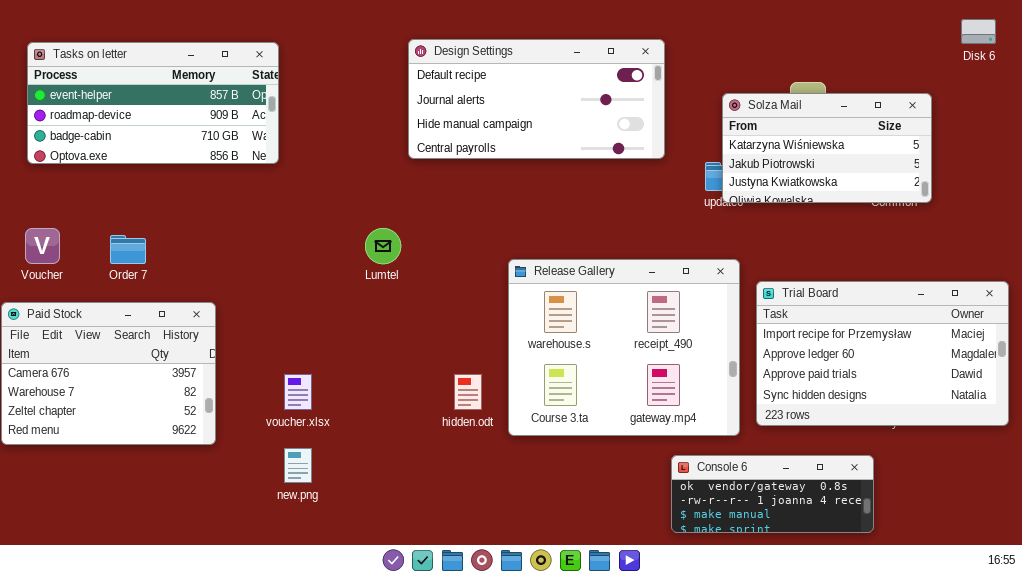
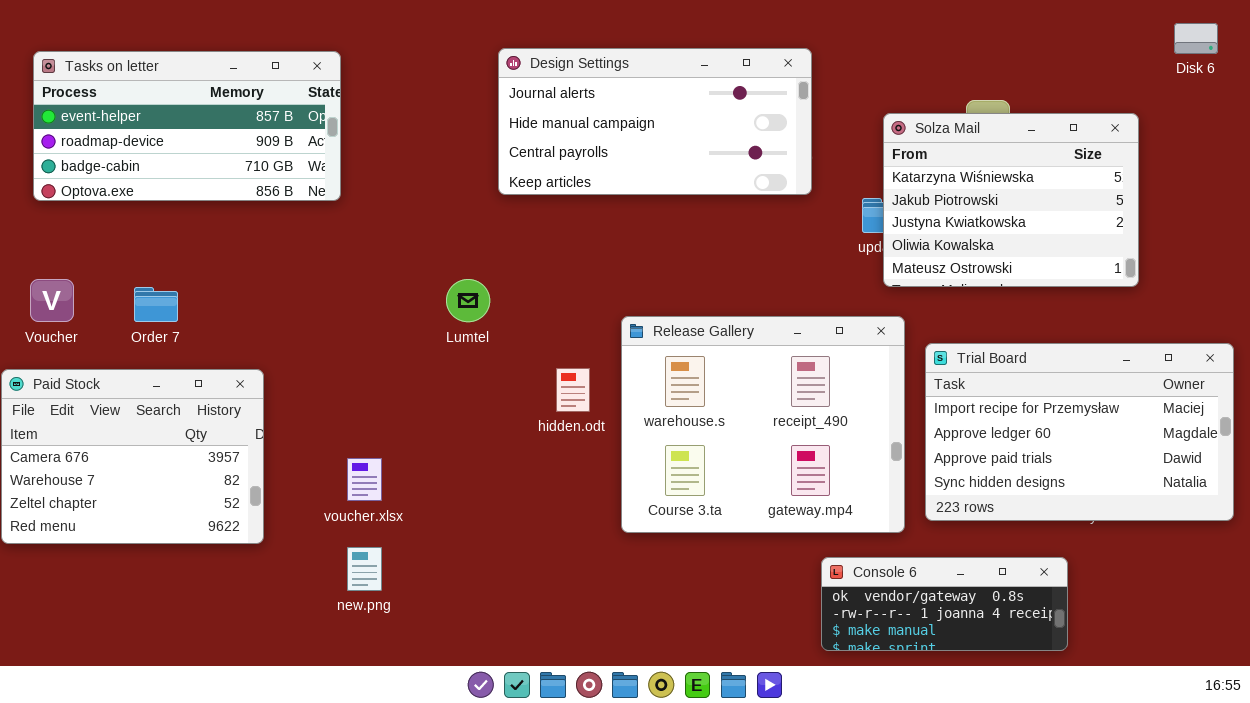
Design Settings: [408,39,665,159] -> [498,48,812,195], scrolled down 1 row
Solza Mail: [722,93,932,203] -> [883,113,1139,287], resized
hidden.odt: [454,374,482,410] -> [556,368,590,412], moved

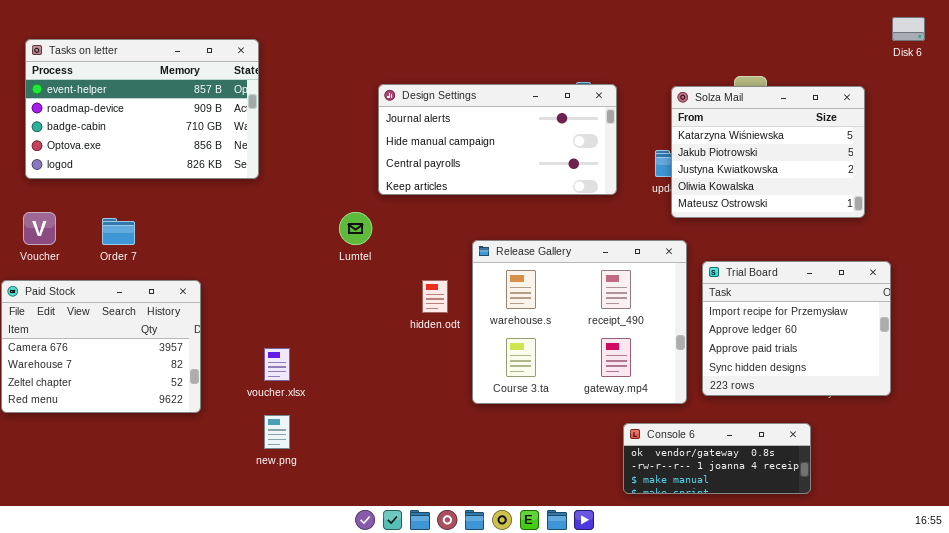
Design Settings: [498,48,812,195] -> [378,84,617,195], moved
Tasks on letter: [33,51,341,201] -> [25,39,259,179], resized
Trial Board: [925,343,1234,521] -> [702,261,891,396], resized

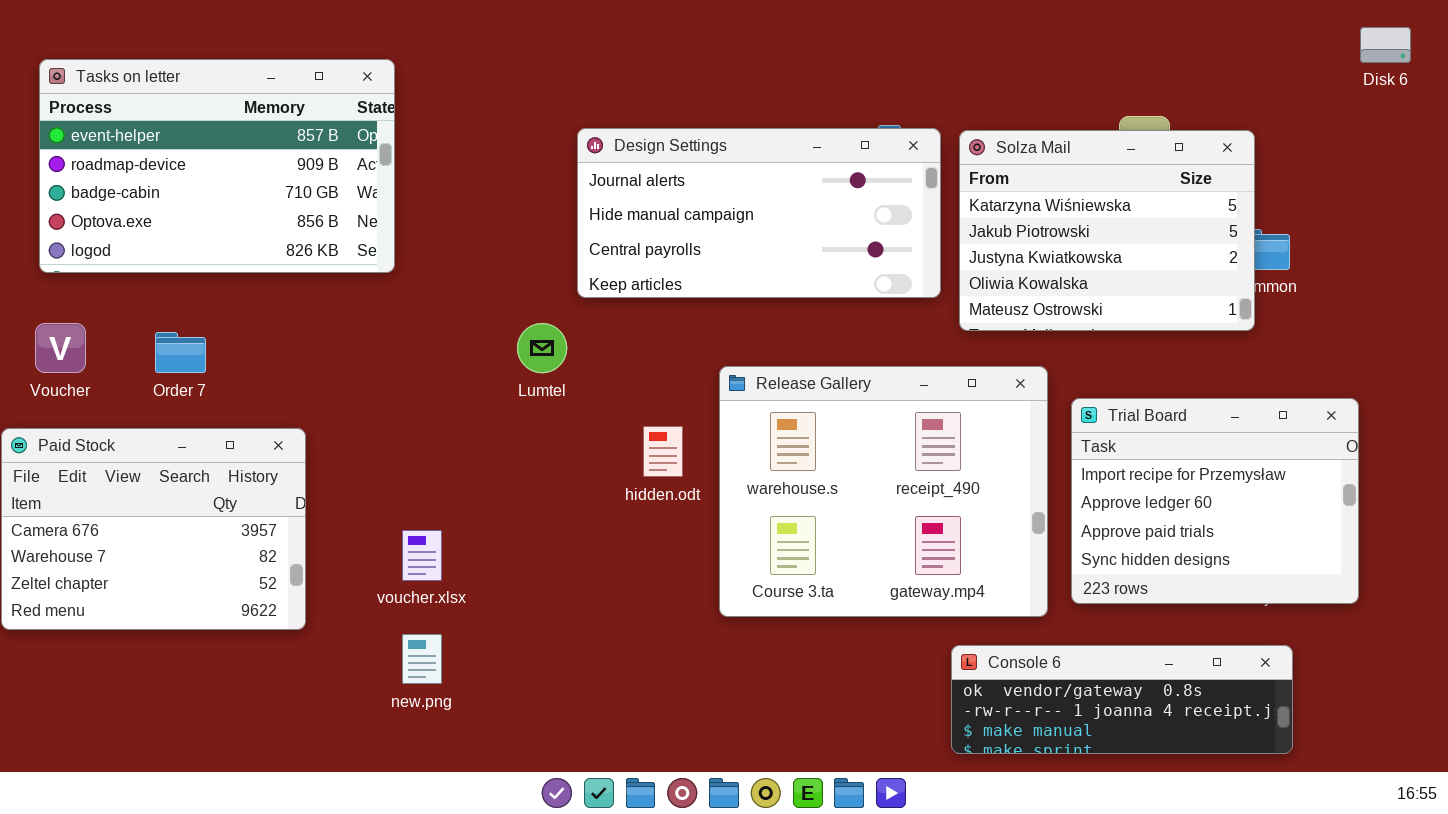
Solza Mail: [671,86,865,218] -> [959,130,1255,331], moved
Console 6: [623,423,811,494] -> [951,645,1293,754], resized

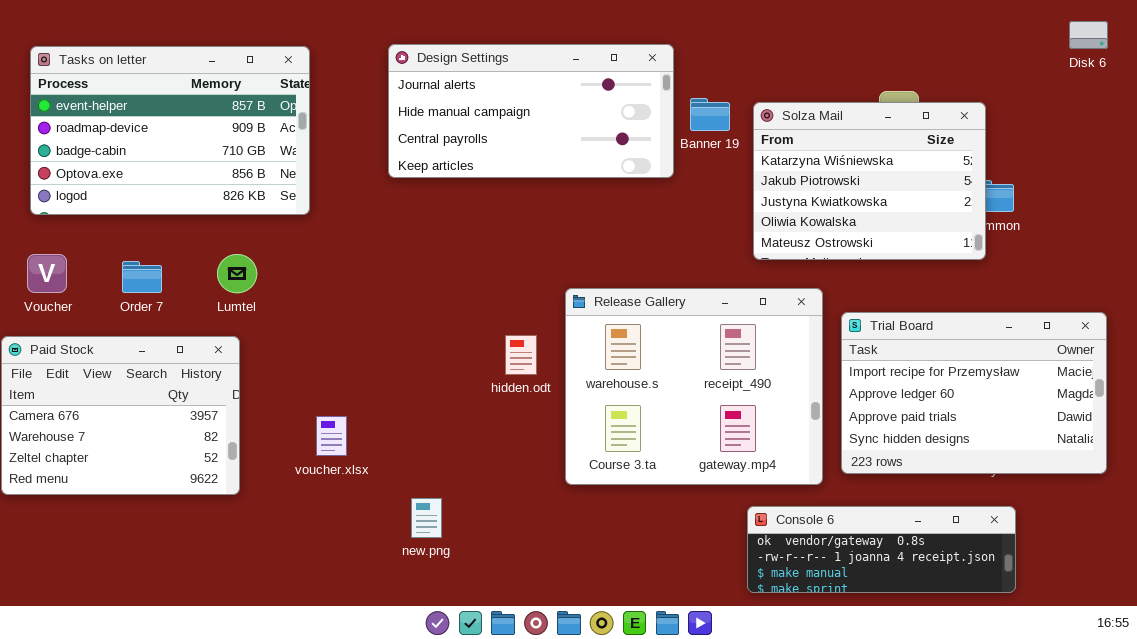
Design Settings: [577,128,941,298] -> [388,44,674,178], moved
Lumtel: [517,323,567,373] -> [217,254,257,293], moved
Trial Board: [1071,398,1359,604] -> [841,312,1107,474], resized
new.png: [402,634,442,684] -> [411,498,442,538], moved

